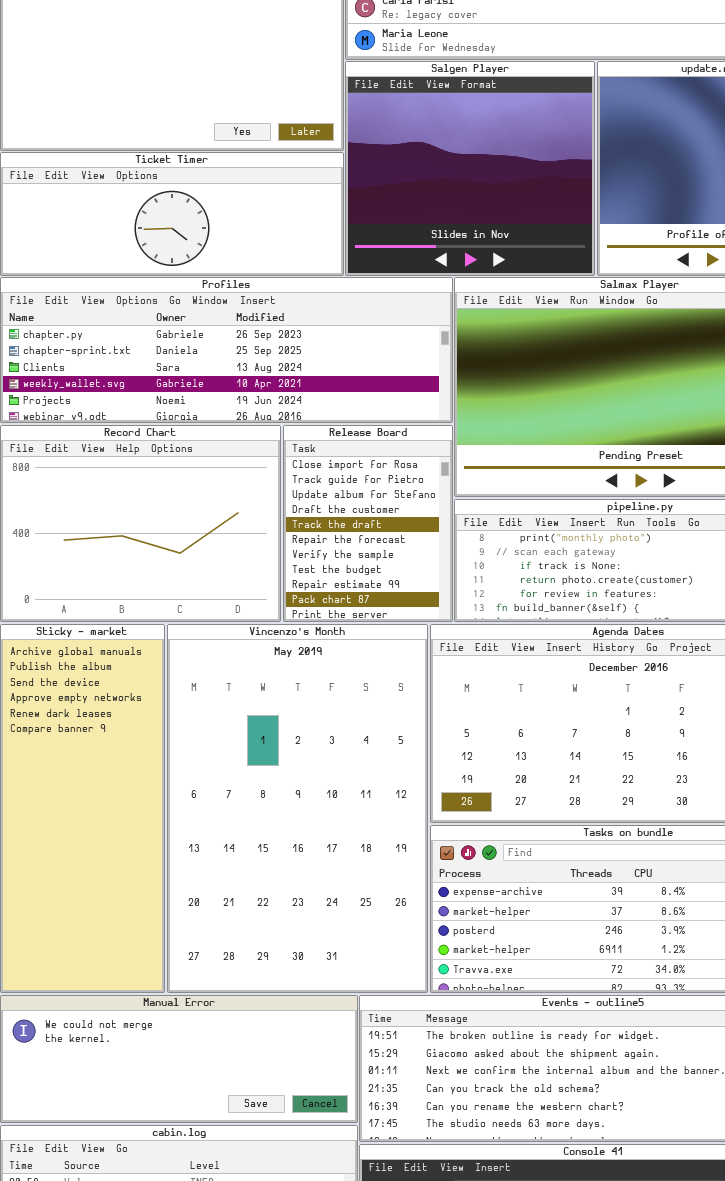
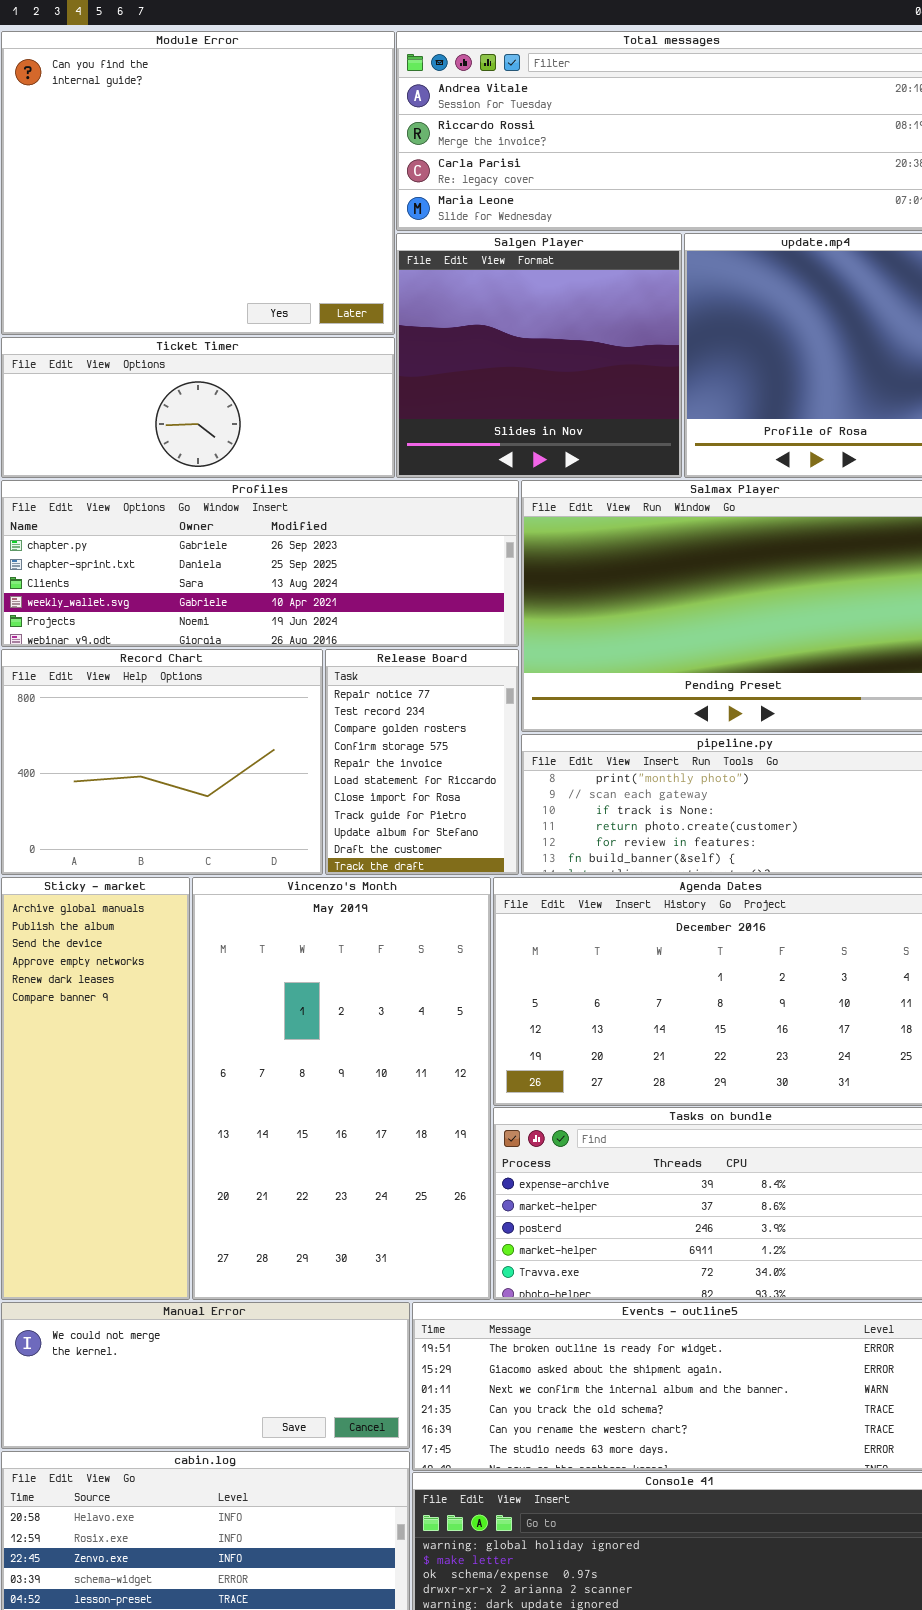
Release Board: [283,425,453,622] -> [325,649,519,875], scrolled up 6 rows

